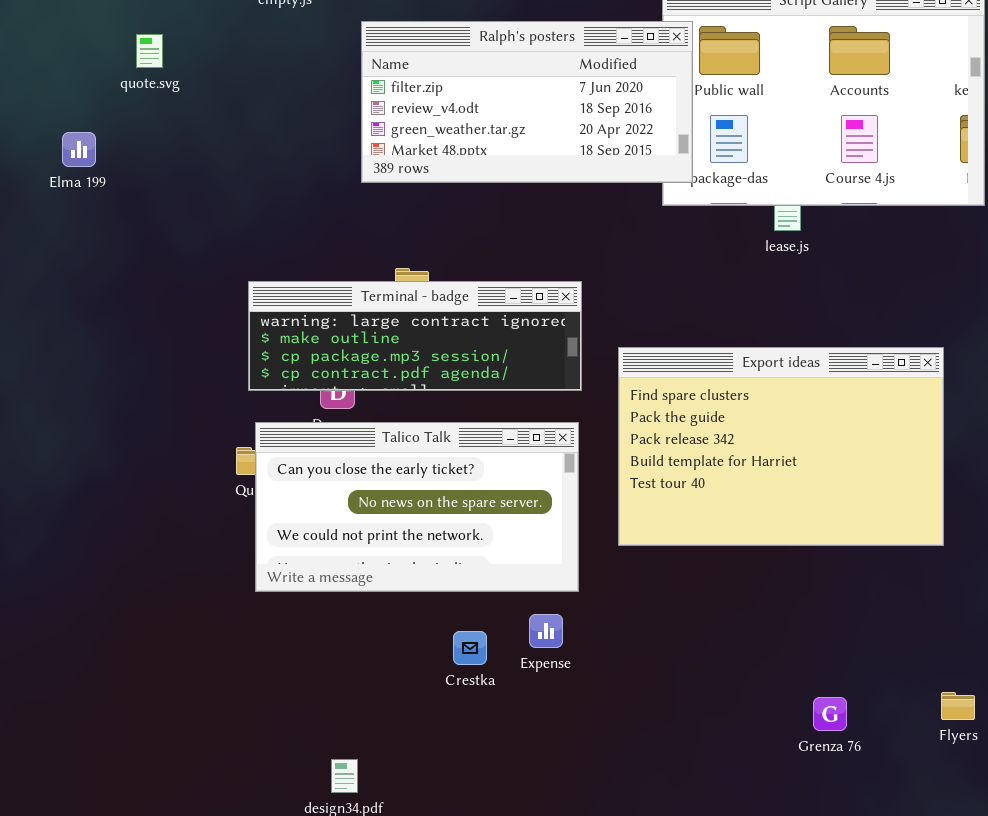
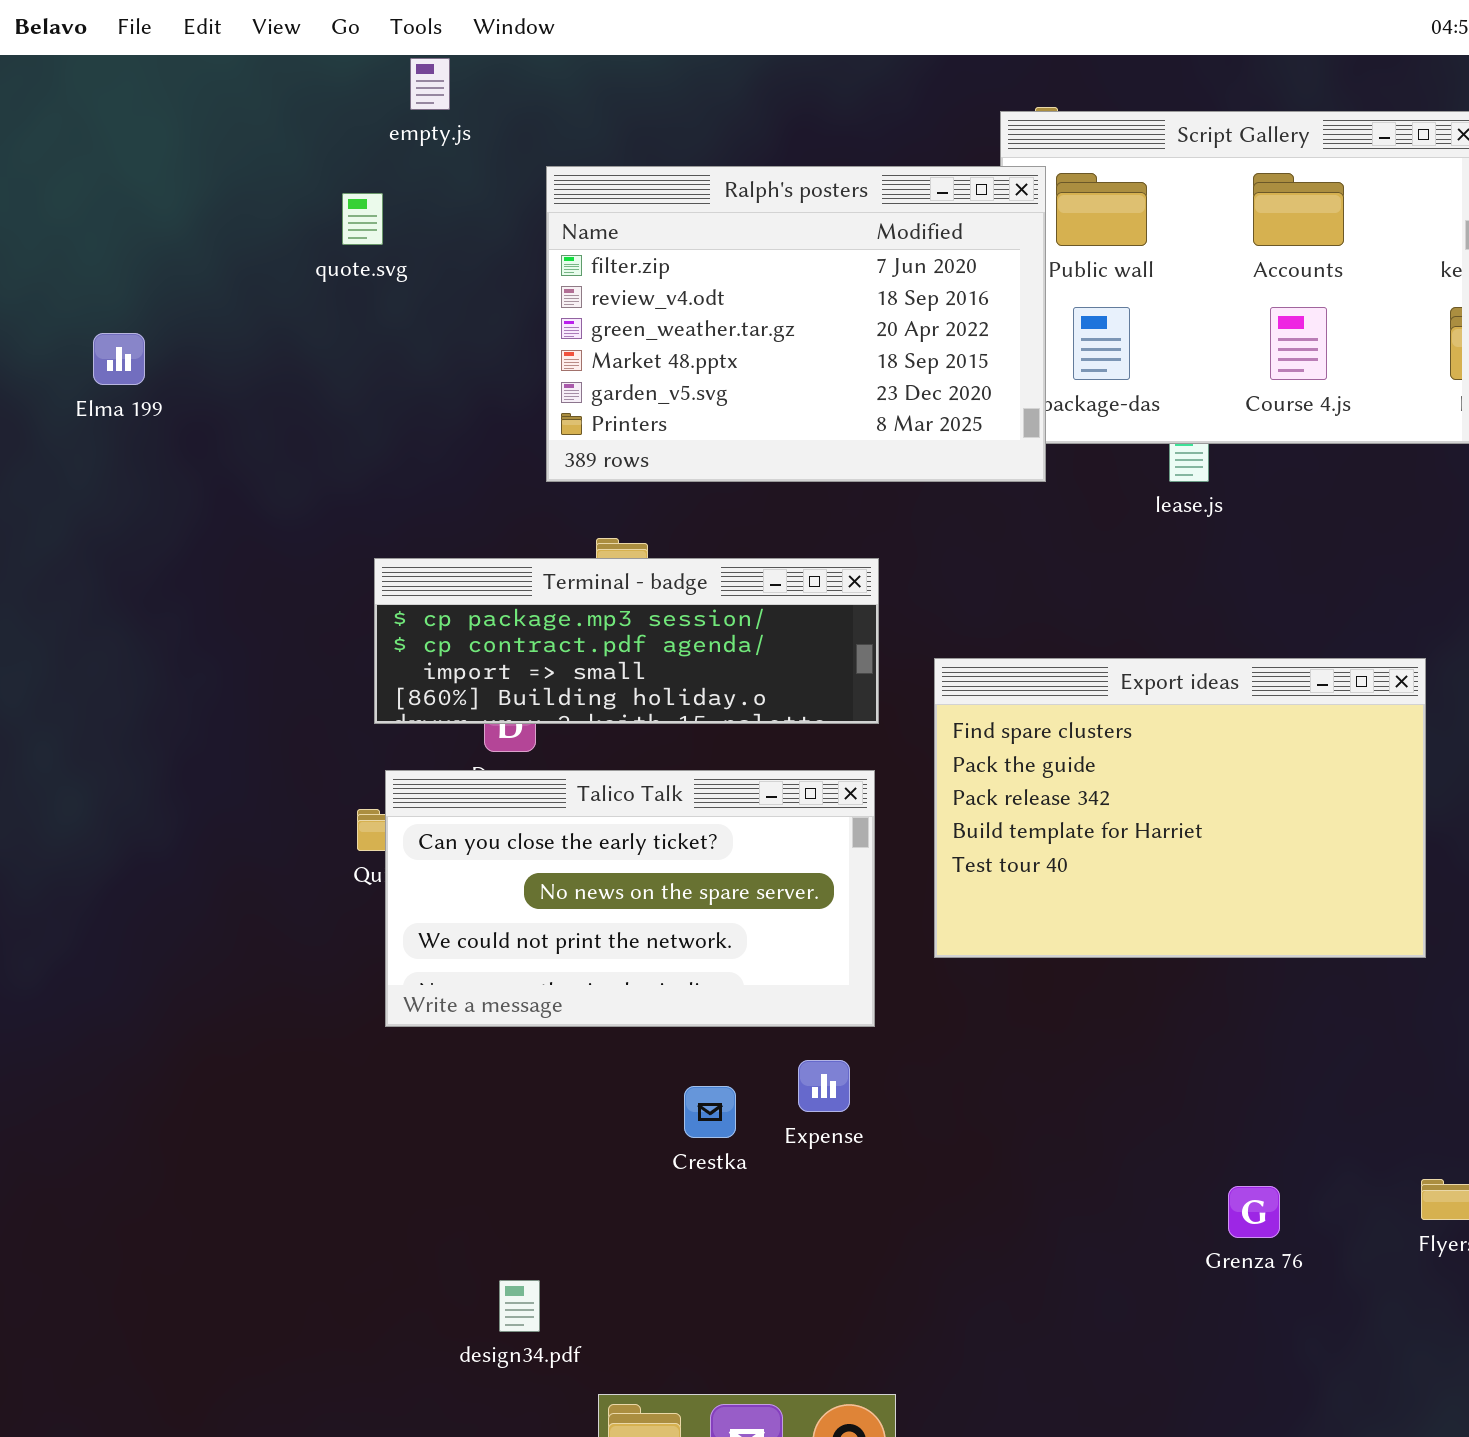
Ralph's posters: [361,21,693,183] -> [546,166,1046,482], resized
quote.svg: [136,34,163,68] -> [342,193,383,245], moved
Terminal - badge: [248,281,582,391] -> [374,558,879,724], scrolled down 2 rows

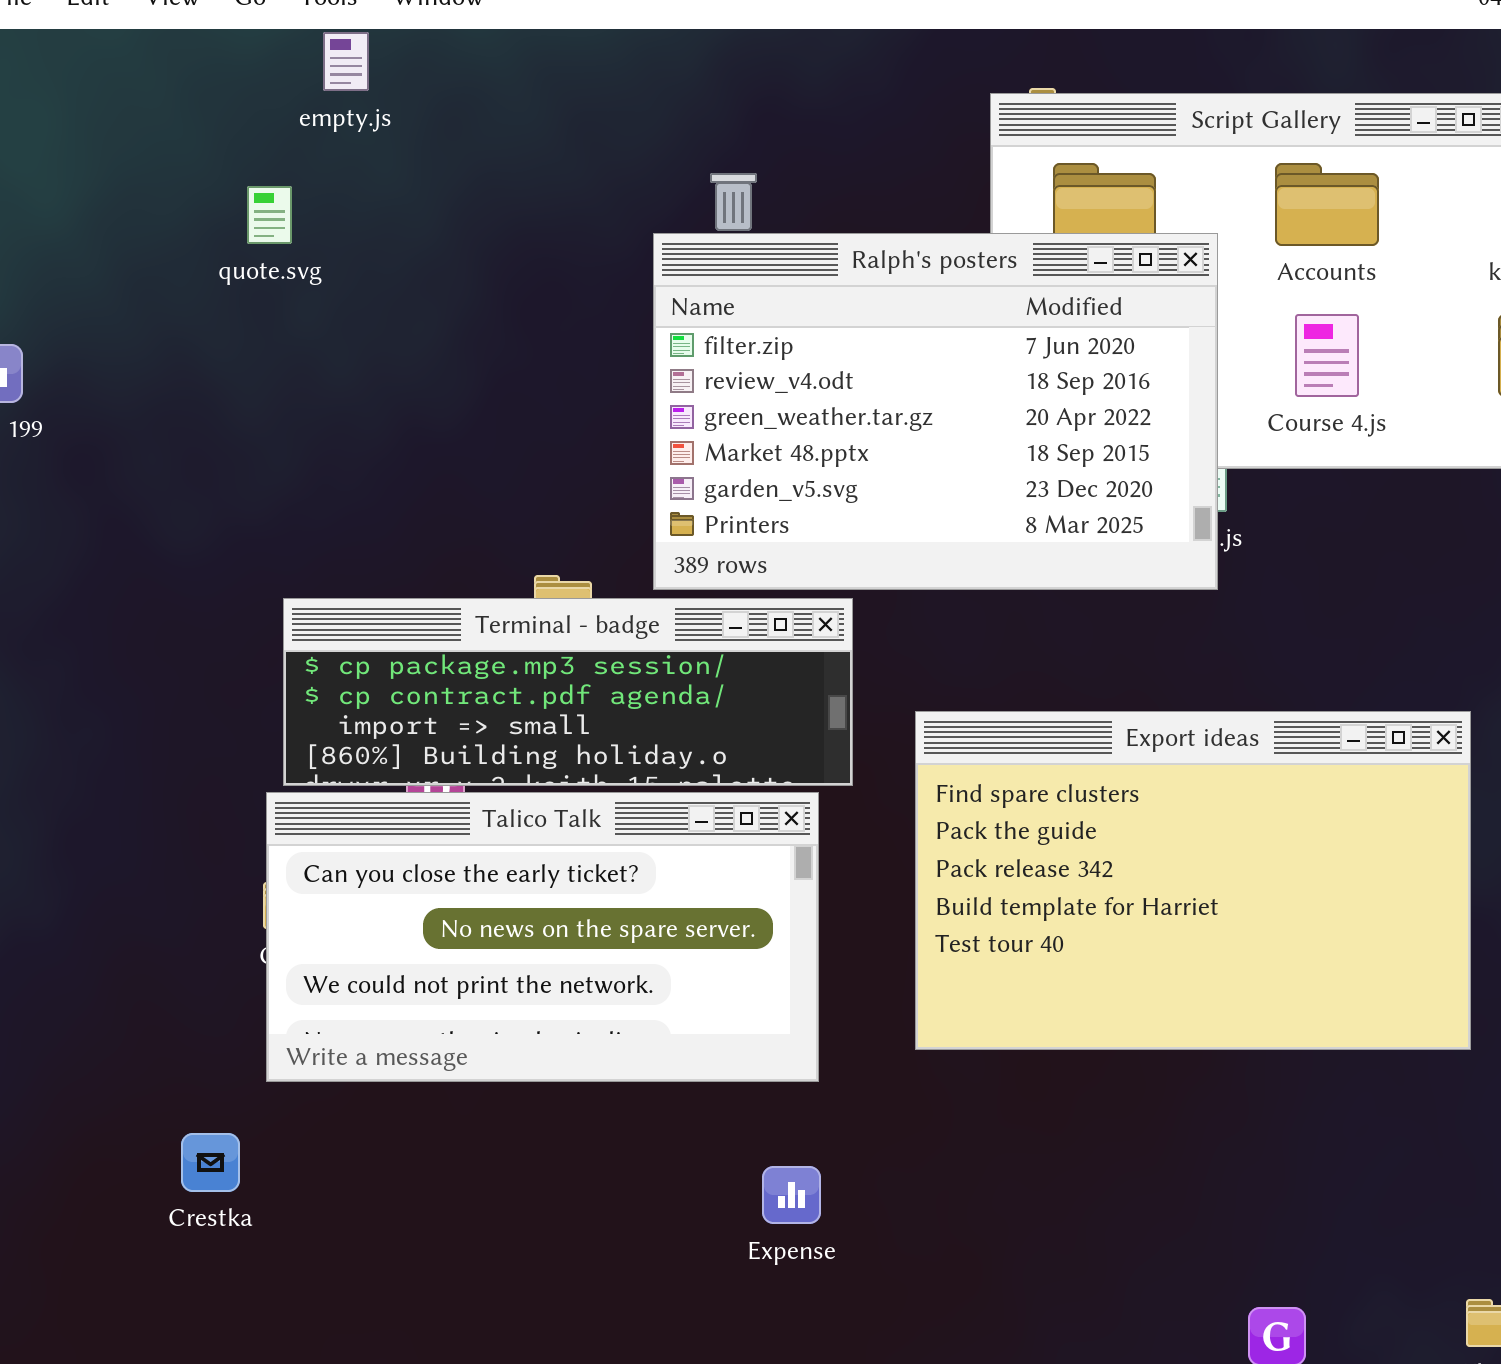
Ralph's posters: [546,166,1046,482] -> [653,233,1218,590], moved
Talico Talk: [385,770,875,1027] -> [266,792,819,1082], moved
Crestka: [684,1086,736,1138] -> [181,1133,240,1192], moved

